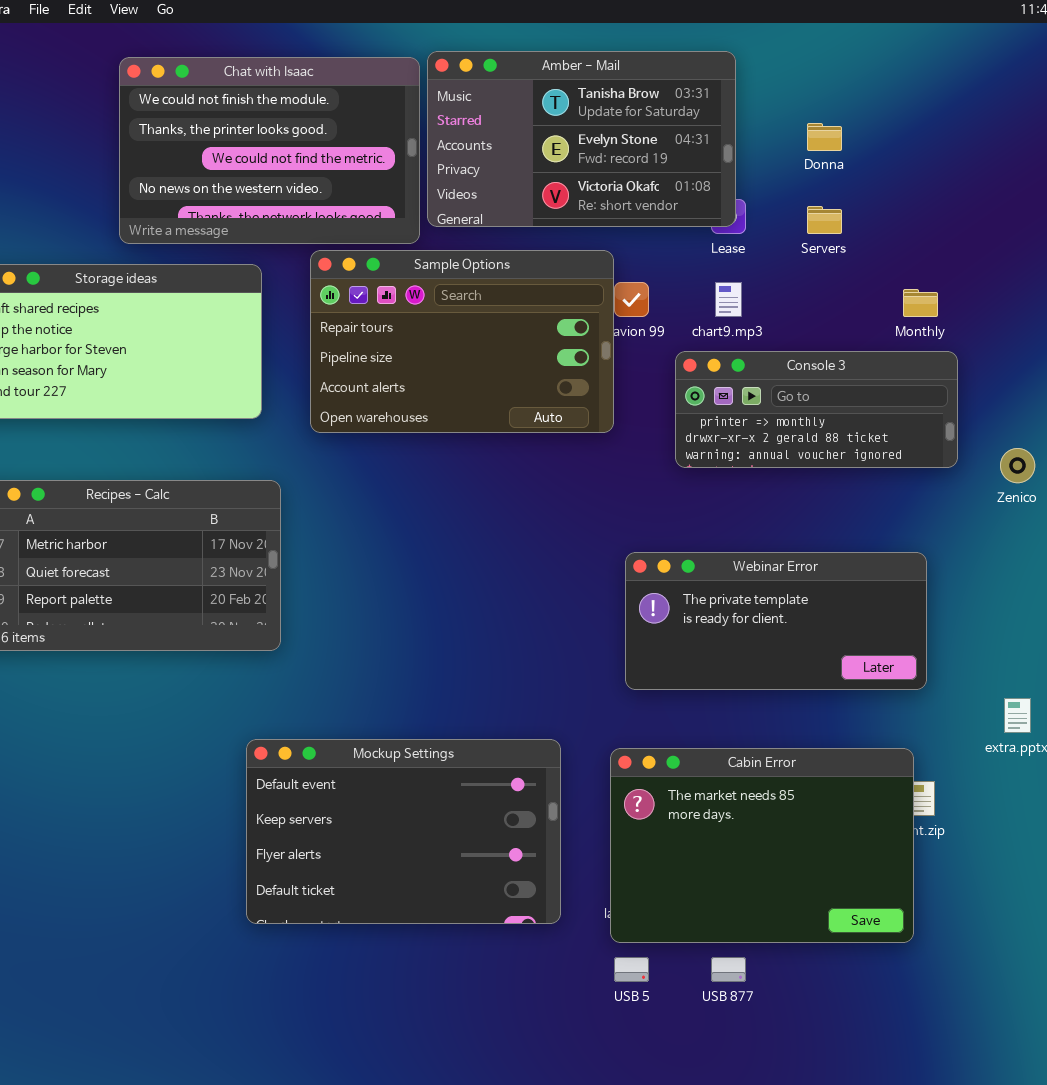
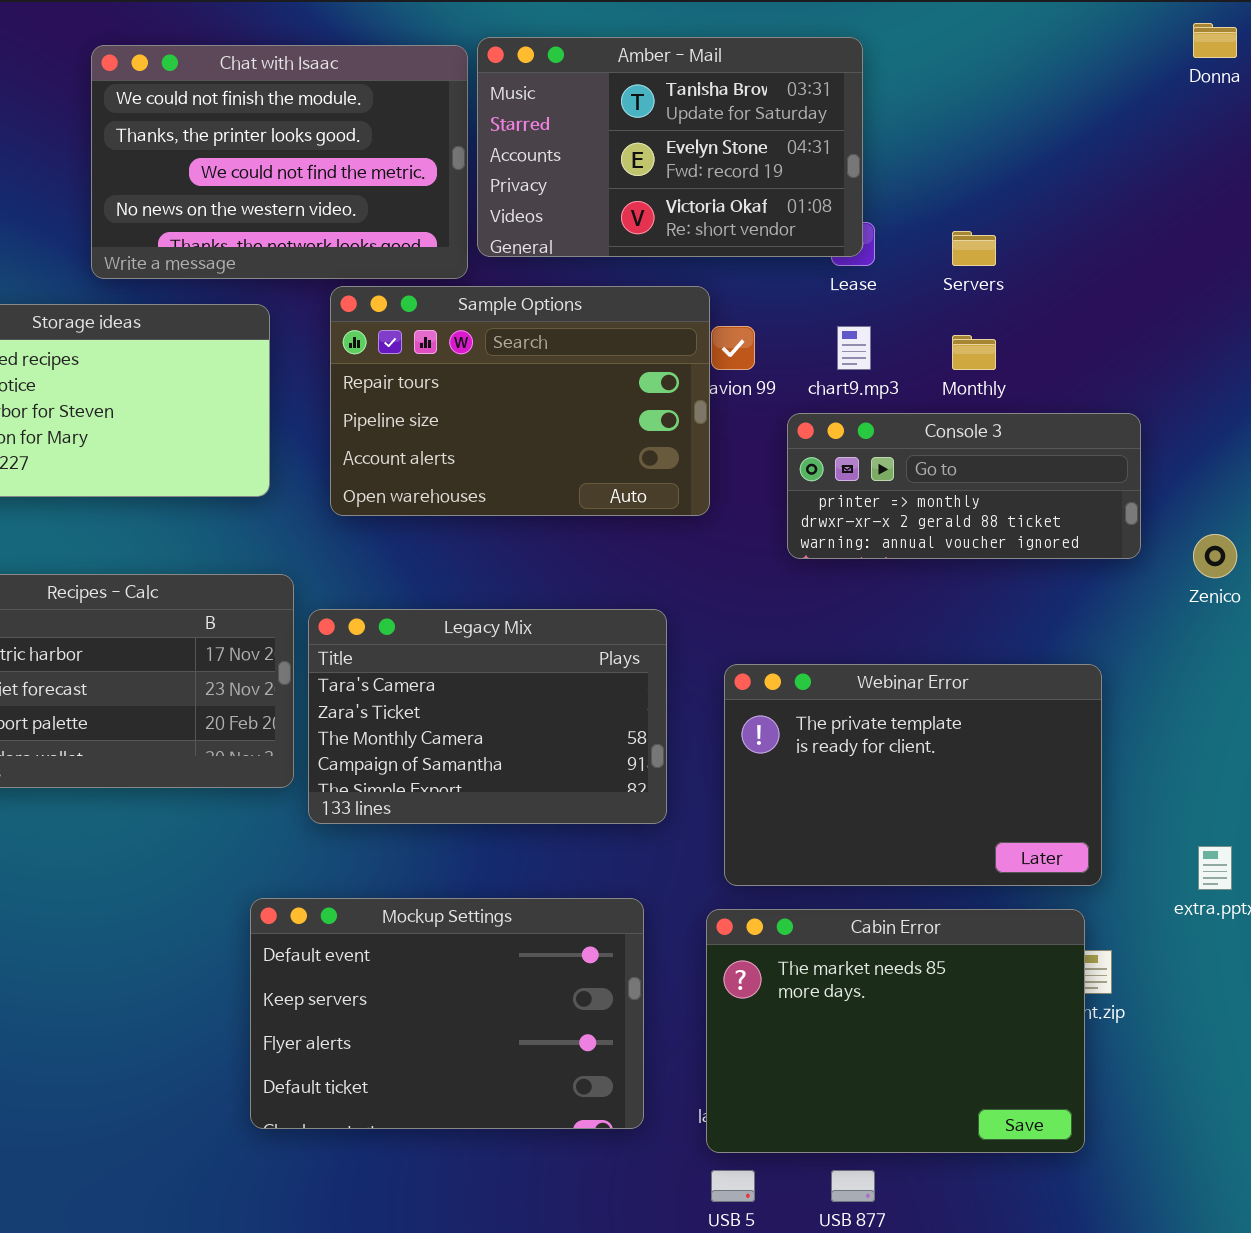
Donna: [807,123,842,151] -> [1193,23,1237,58], moved
Monthly: [903,289,938,317] -> [952,335,996,370], moved
Legacy Mix: none -> [308,609,667,824], opened
Webinar Error: [625,552,927,690] -> [724,664,1102,886], resized

